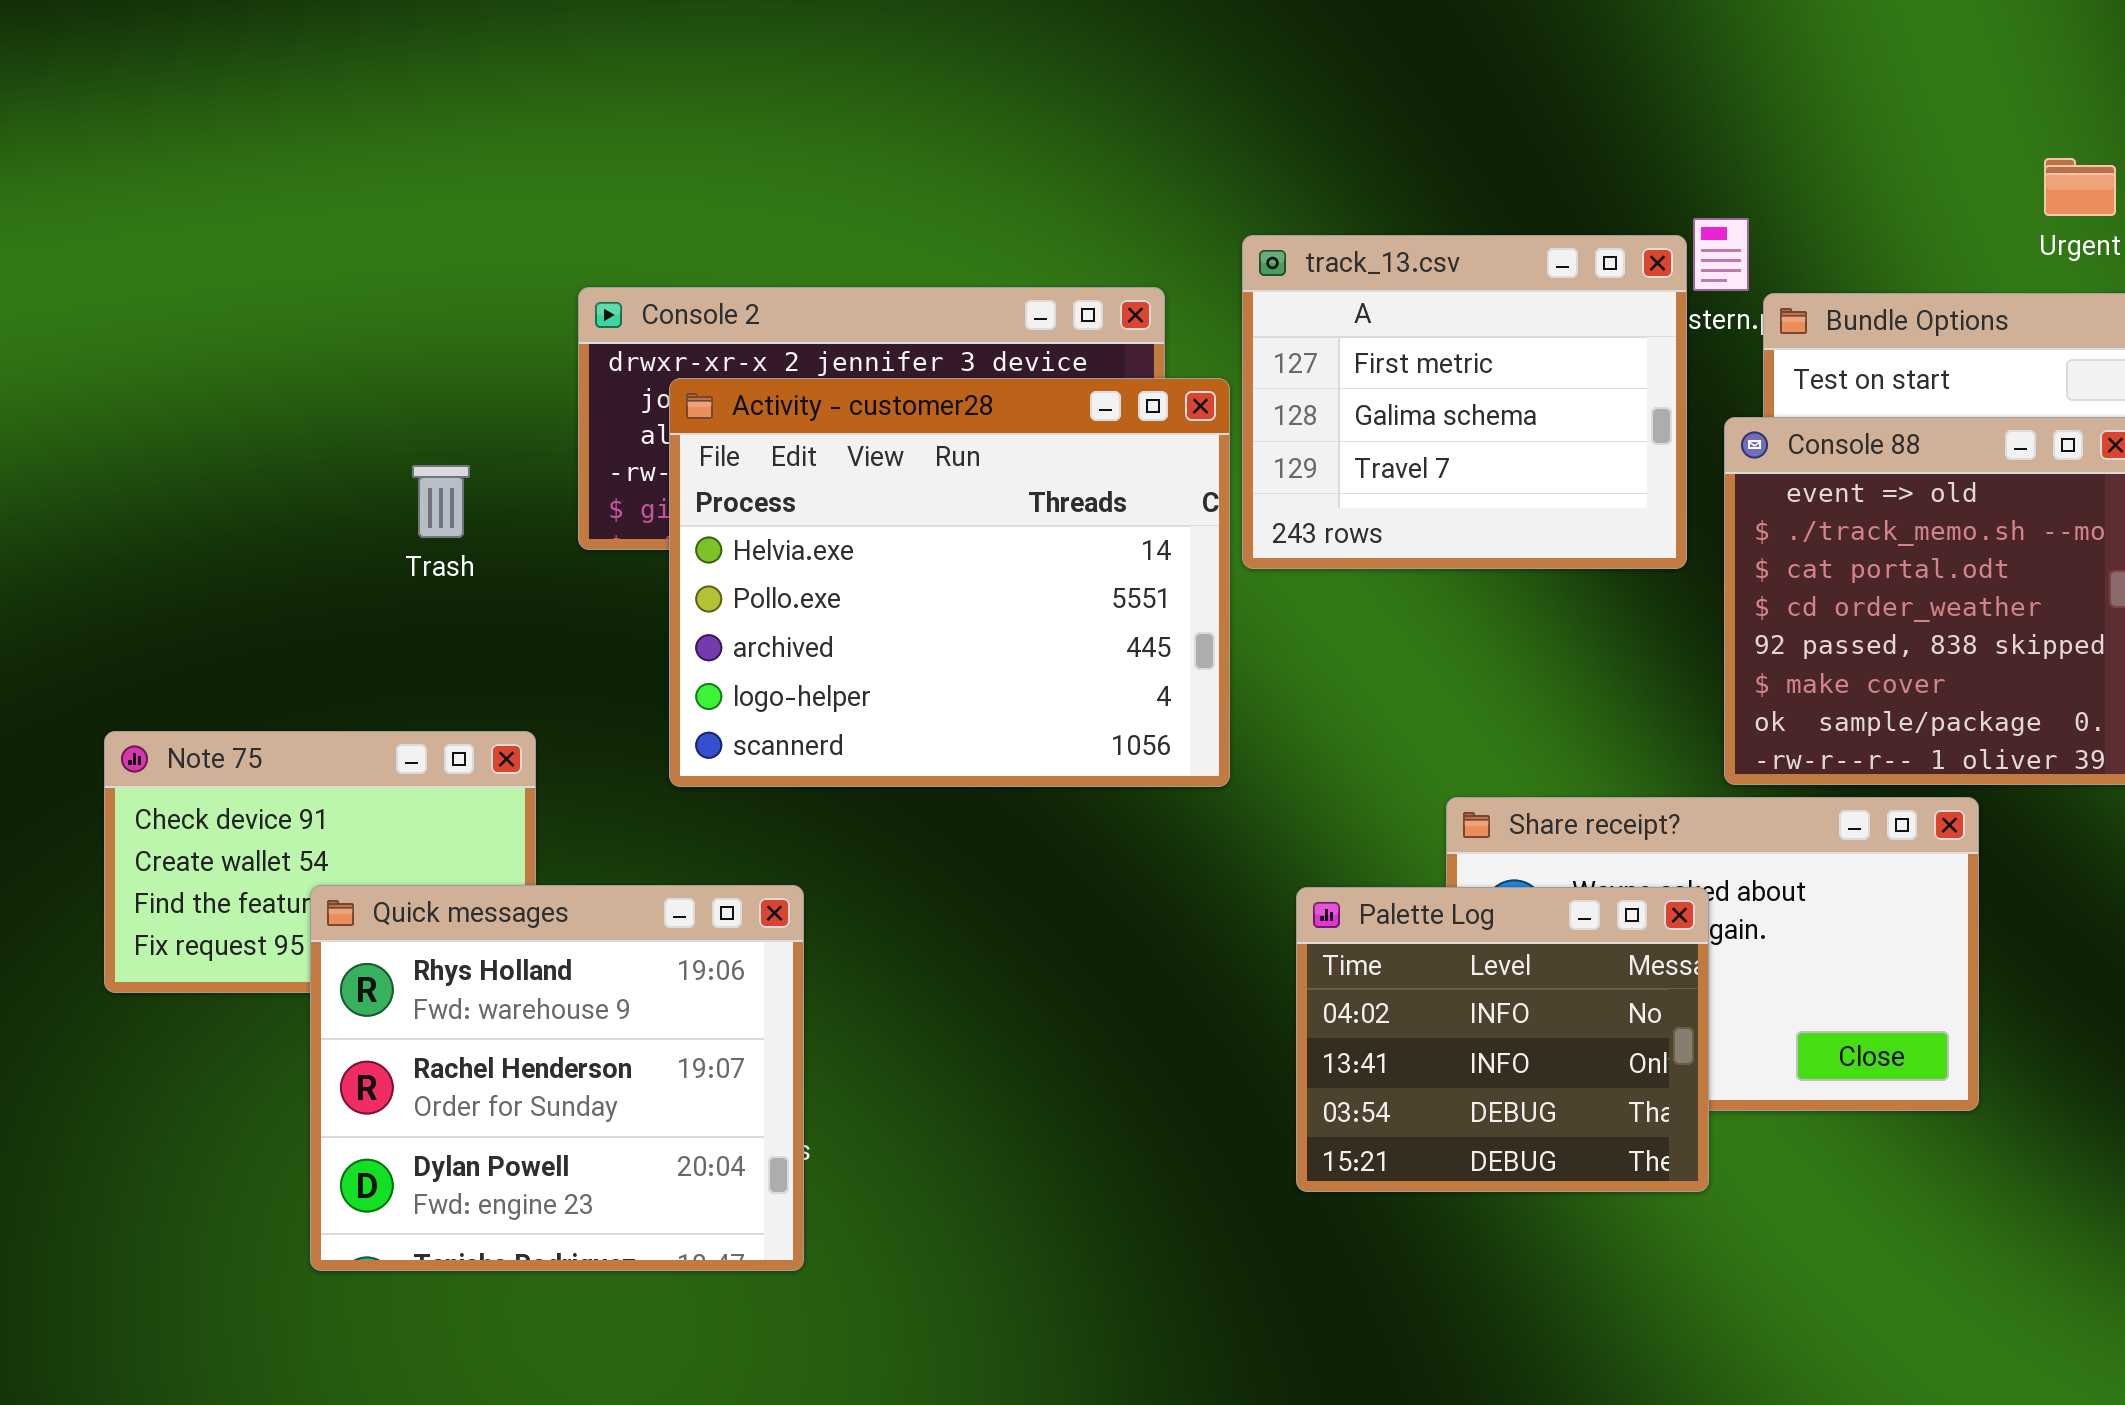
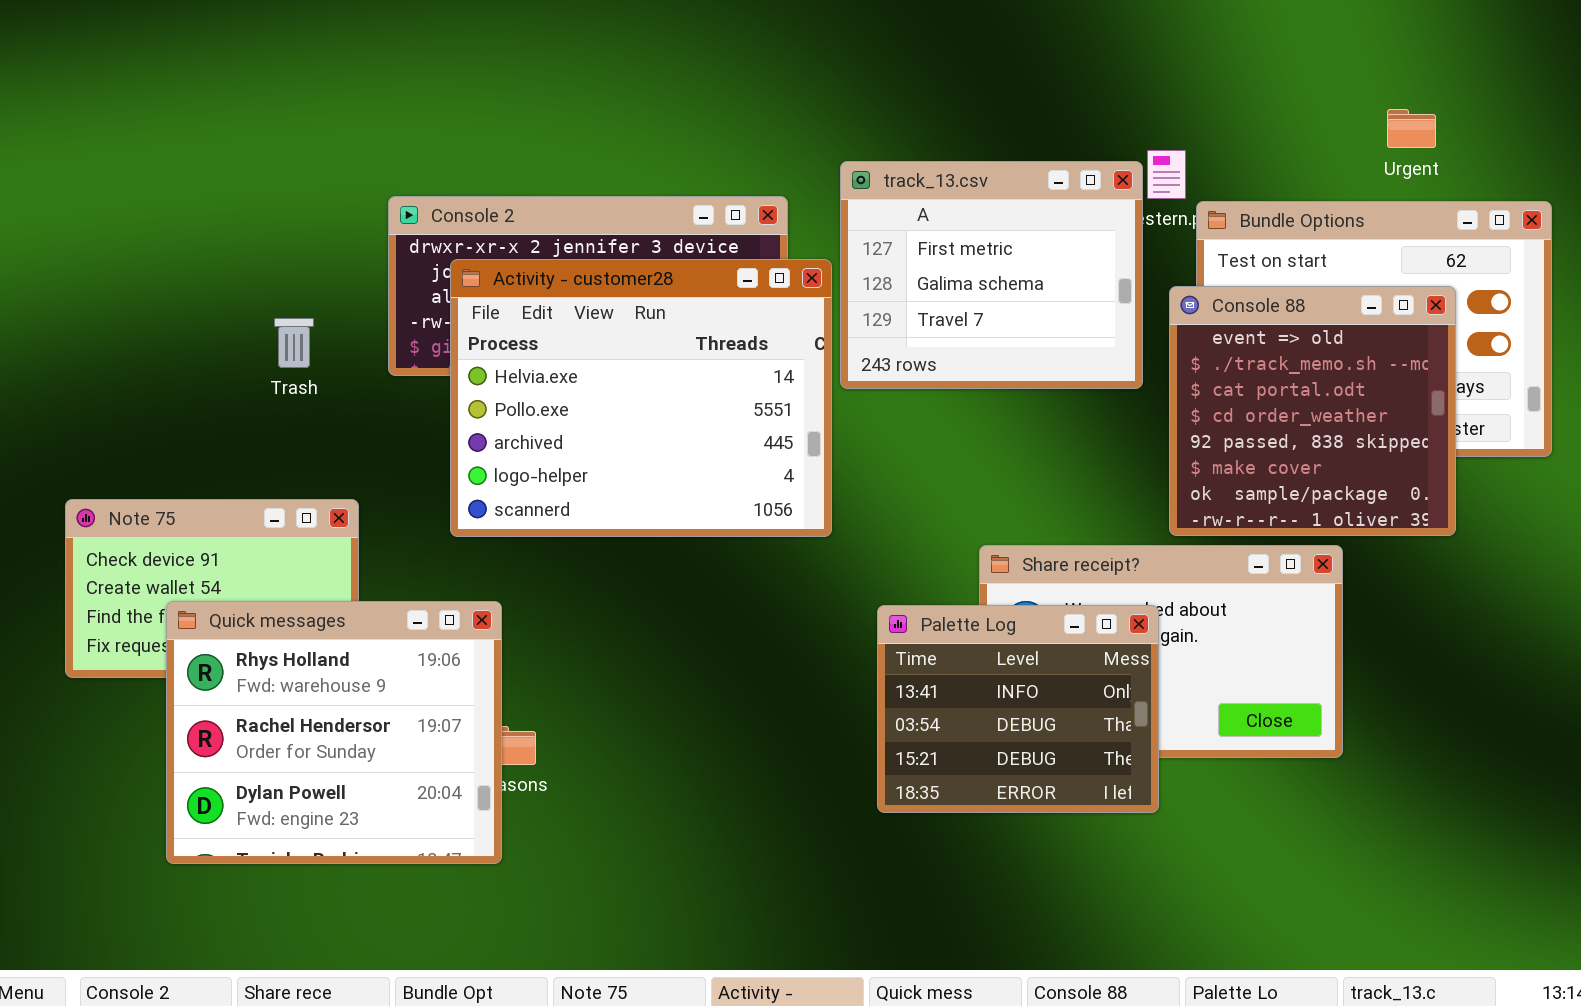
Quick messages: [310,885,804,1271] -> [166,601,502,864], moved
Palette Log: [1296,887,1709,1192] -> [877,605,1159,813], scrolled down 1 row

